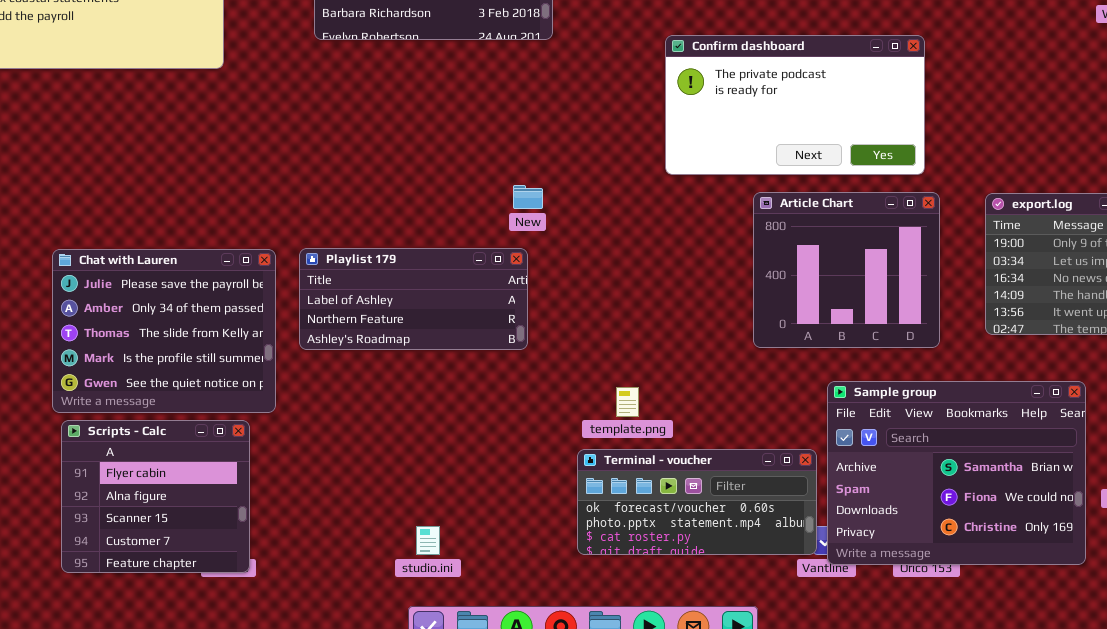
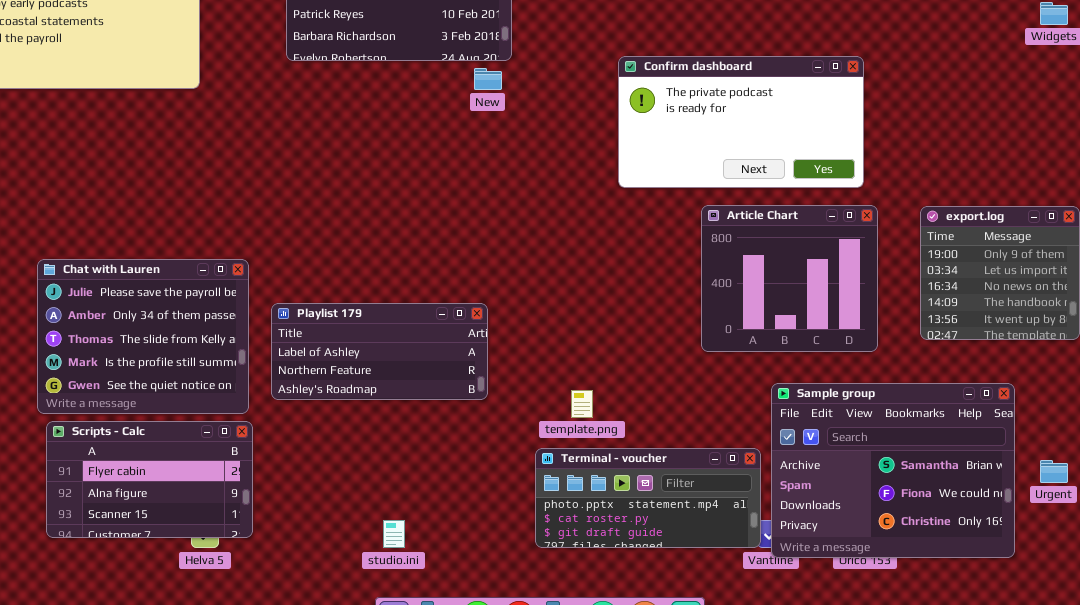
New: [513,185,543,209] -> [474,68,502,90], moved
Playlist 179: [299,248,528,350] -> [271,303,488,400], moved
Scripts - Calc: [61,420,250,573] -> [46,421,253,538], resized
Terminal - voucher: [577,449,817,555] -> [535,448,761,548], scrolled down 1 row

